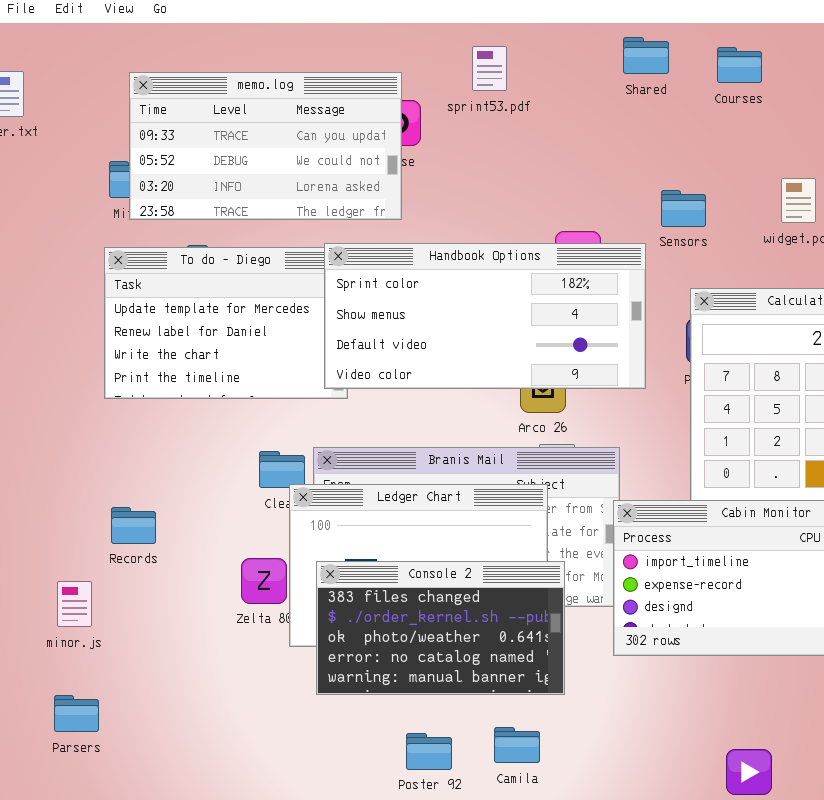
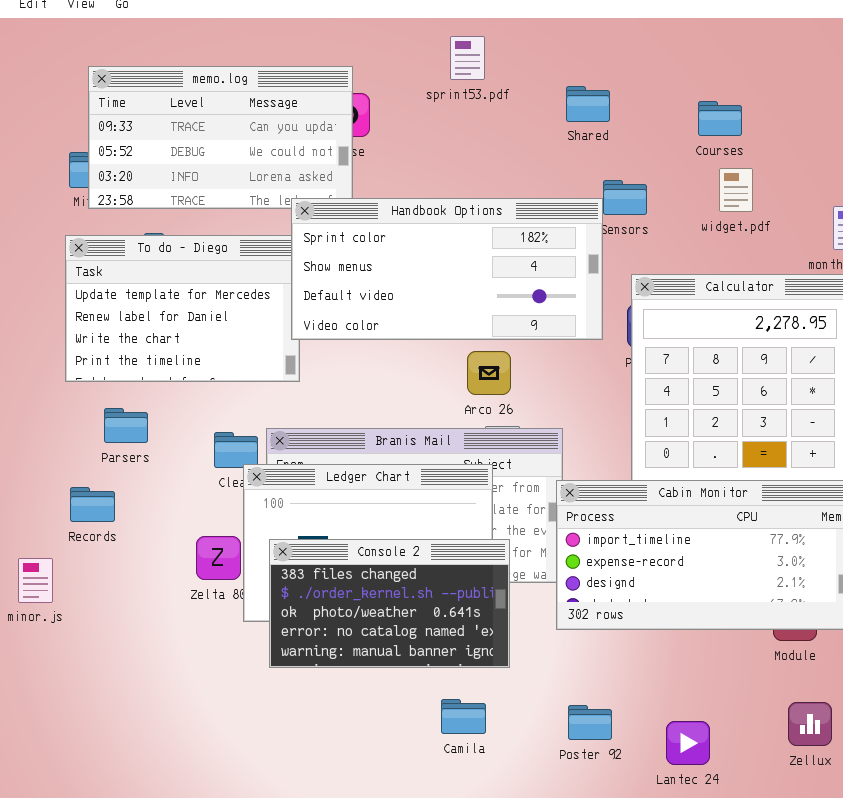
Shared: [623,37,669,74] -> [566,86,610,122], moved
sprint53.pdf: [472,46,507,91] -> [450,36,485,80], moved
Courses: [717,47,762,83] -> [698,101,742,136], moved
Handbook Options: [324,243,646,389] -> [291,198,603,340], moved
Parsers: [54,695,99,732] -> [104,408,148,443], moved
Poster 92: [406,733,452,770] -> [568,705,612,740], moved

